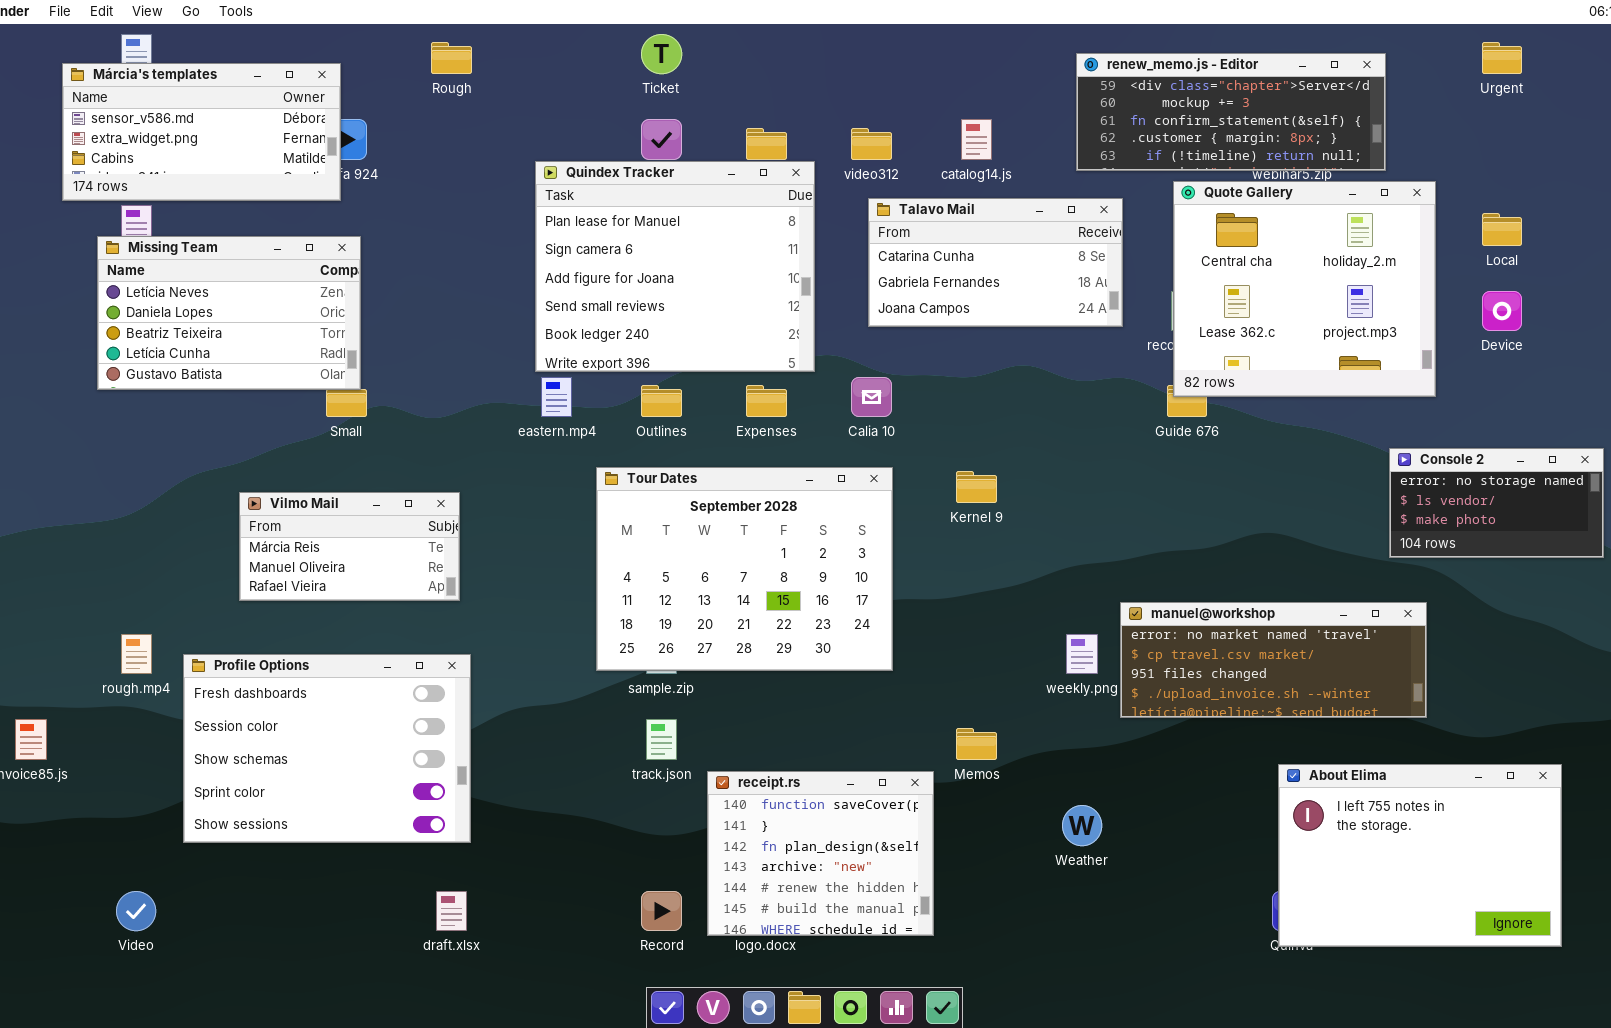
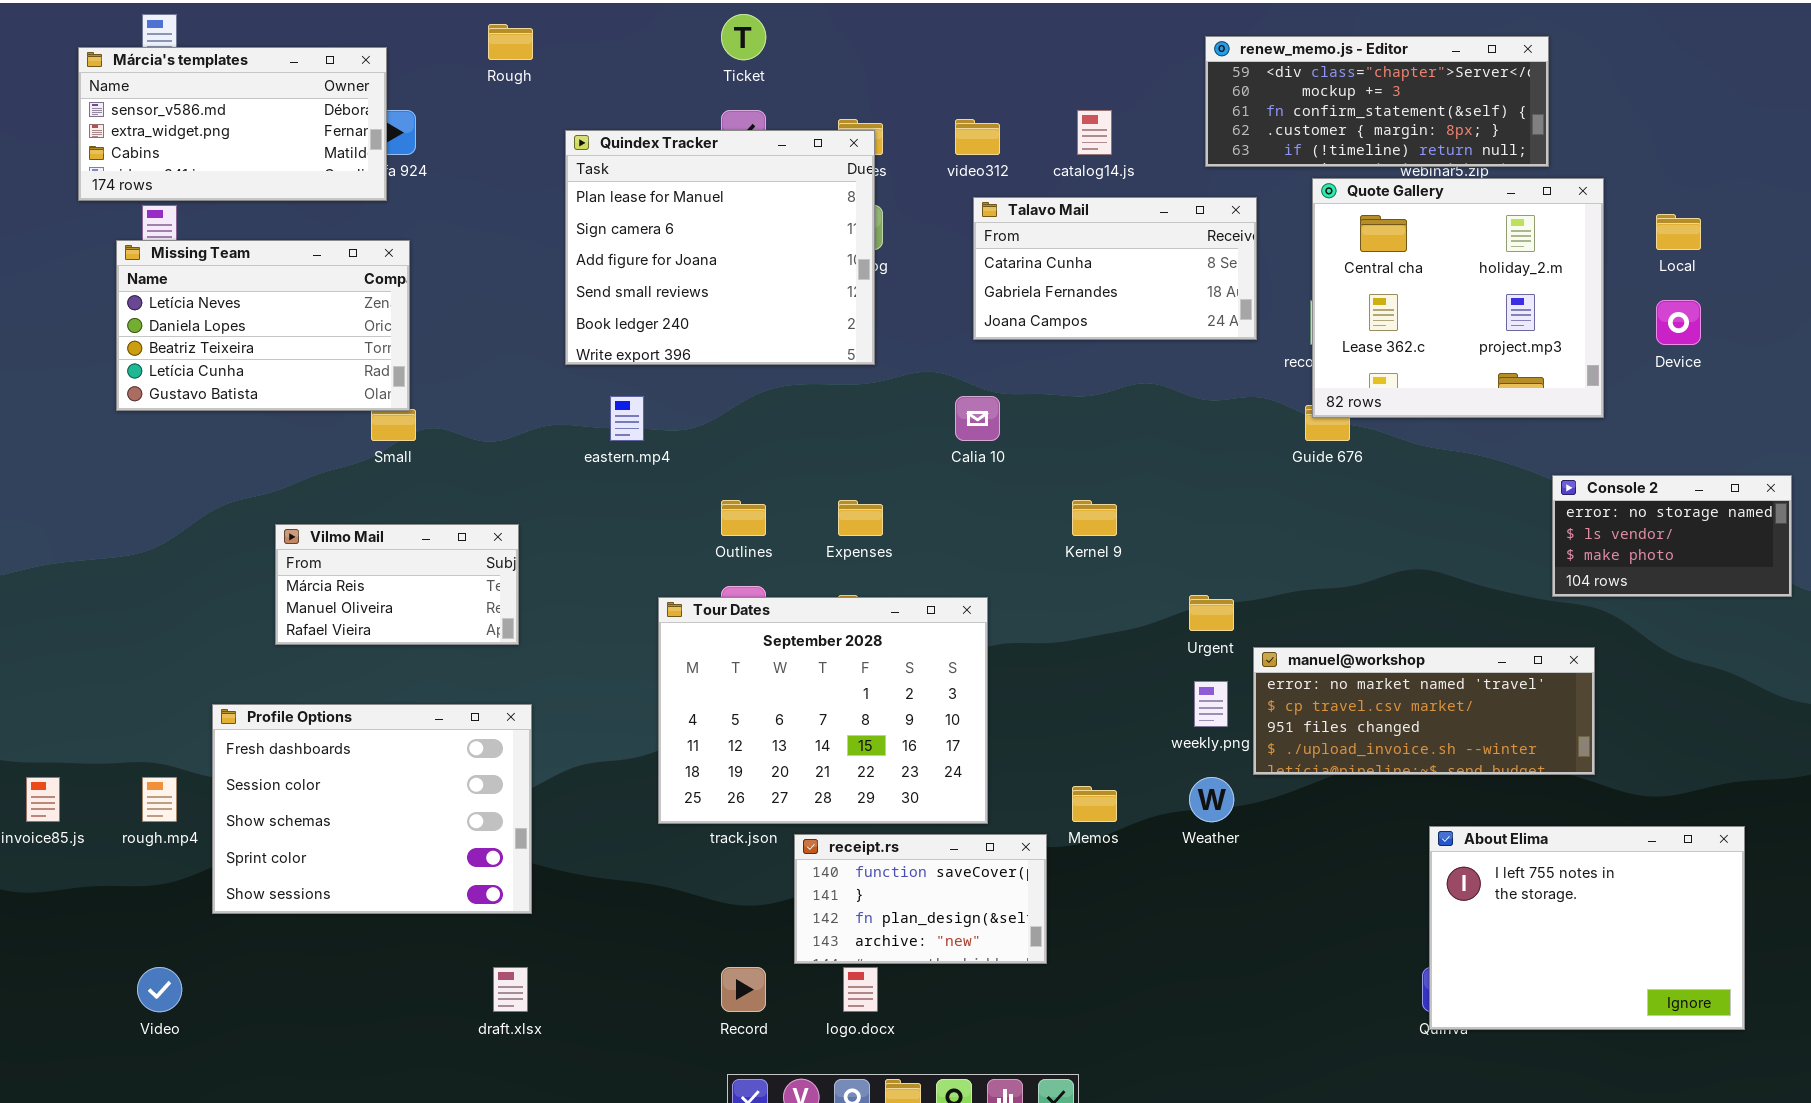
Urgent: [1482,42,1522,74] -> [1189,595,1234,631], moved
Quindex Tracker: [535,161,815,372] -> [565,130,875,365], moved
Outlines: [641,385,682,417] -> [721,500,766,536], moved
Expenses: [746,385,787,417] -> [838,500,883,536], moved
Tour Dates: [596,467,893,671] -> [658,597,988,824], moved
rough.mp4: [121,634,152,674] -> [142,777,177,822], moved
receipt.rs: [707,771,934,936] -> [794,834,1047,964], resized
Weather: [1062,805,1102,846] -> [1189,777,1234,822], moved

